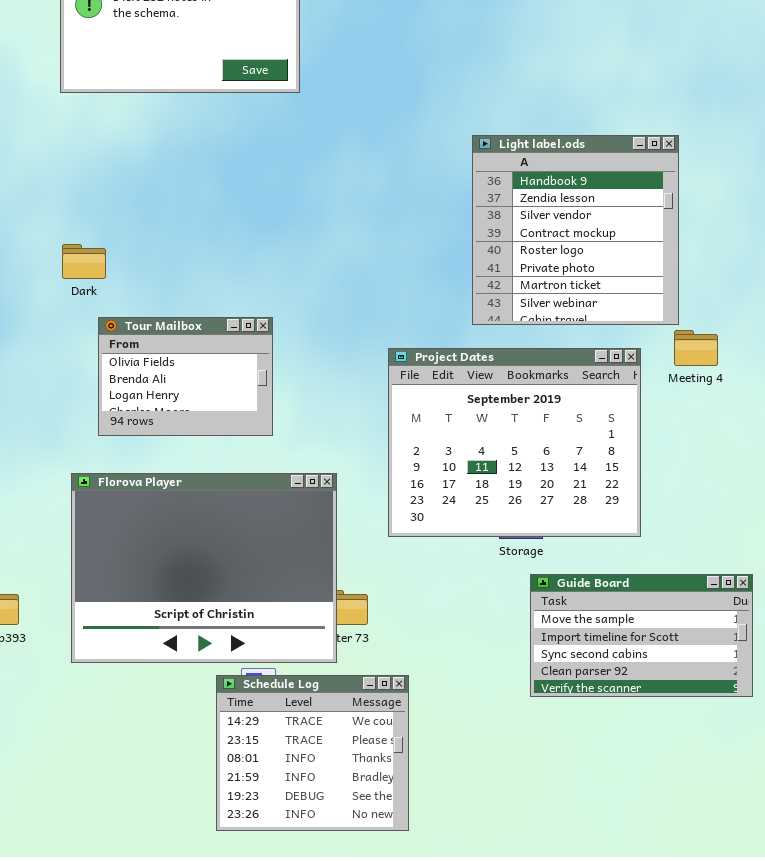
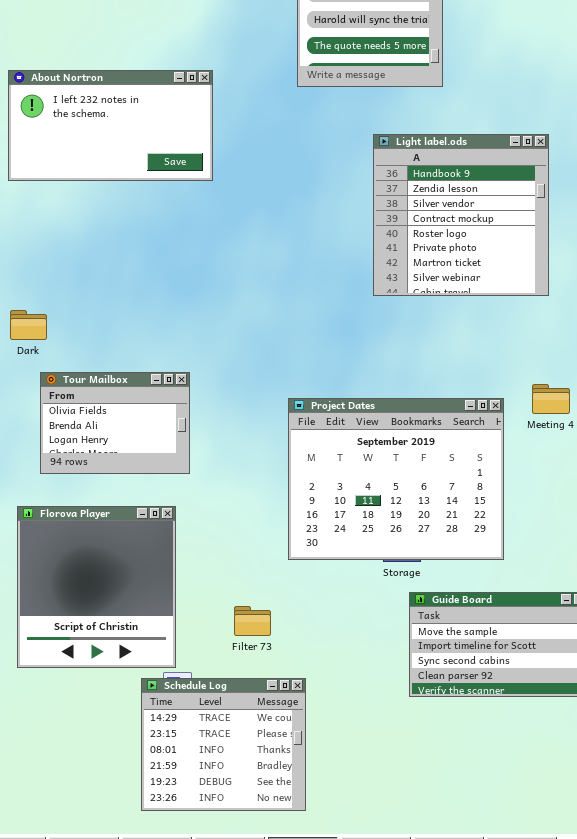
Light label.ods: [472,135,679,325] -> [373,134,549,296], moved
Florova Player: [71,473,337,663] -> [17,506,176,668], resized

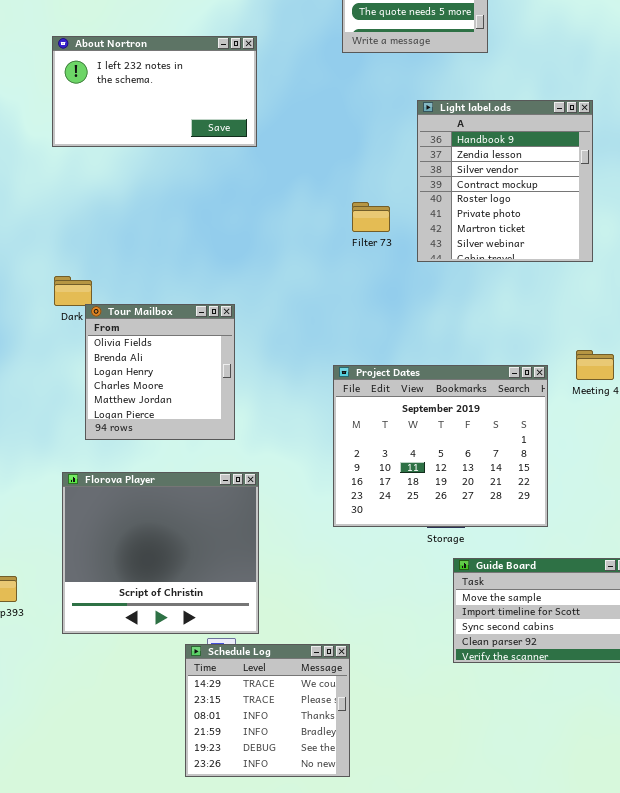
Tour Mailbox: [40,372,190,474] -> [85,304,235,440], resized
Florova Player: [17,506,176,668] -> [62,472,259,634], resized
Filter 73: [234,606,271,636] -> [352,202,390,232], moved

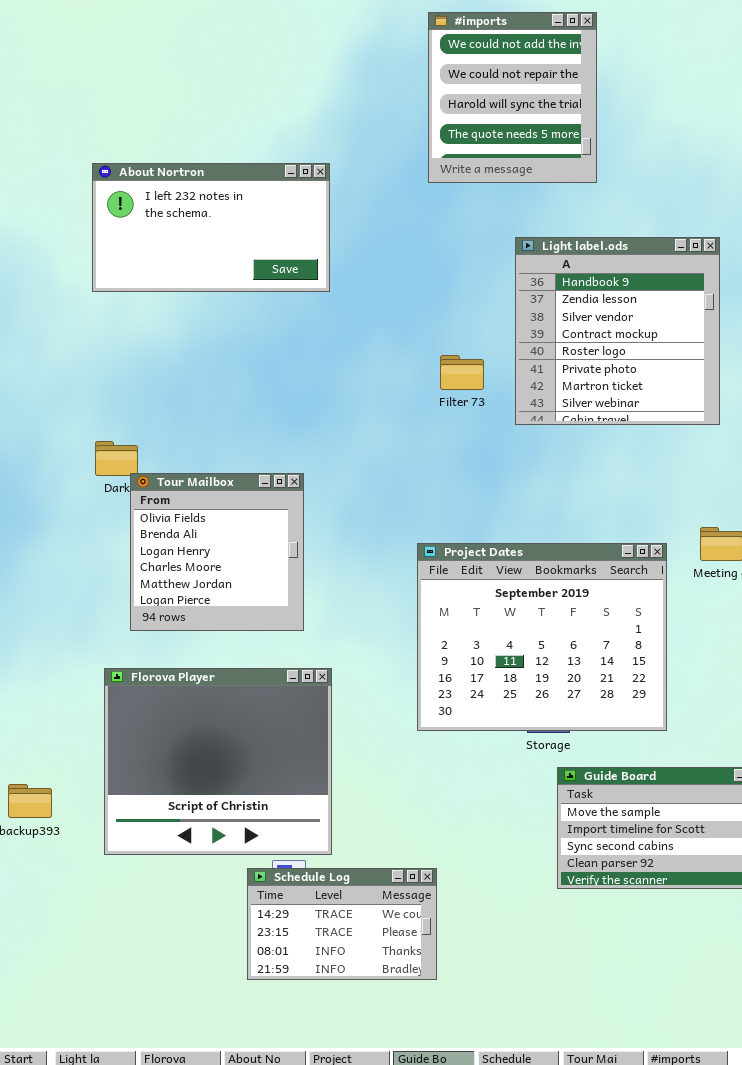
Schedule Log: [185,644,350,777] -> [247,868,437,980], resized

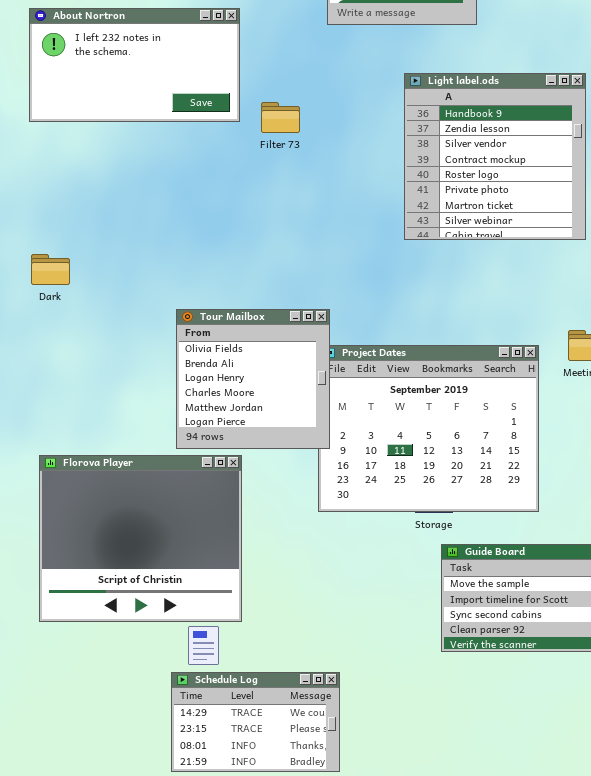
Filter 73: [440,355,484,390] -> [261,102,300,133], moved
Tour Mailbox: [130,473,304,631] -> [176,309,330,449], moved
Schedule Log: [247,868,437,980] -> [171,672,340,772], moved

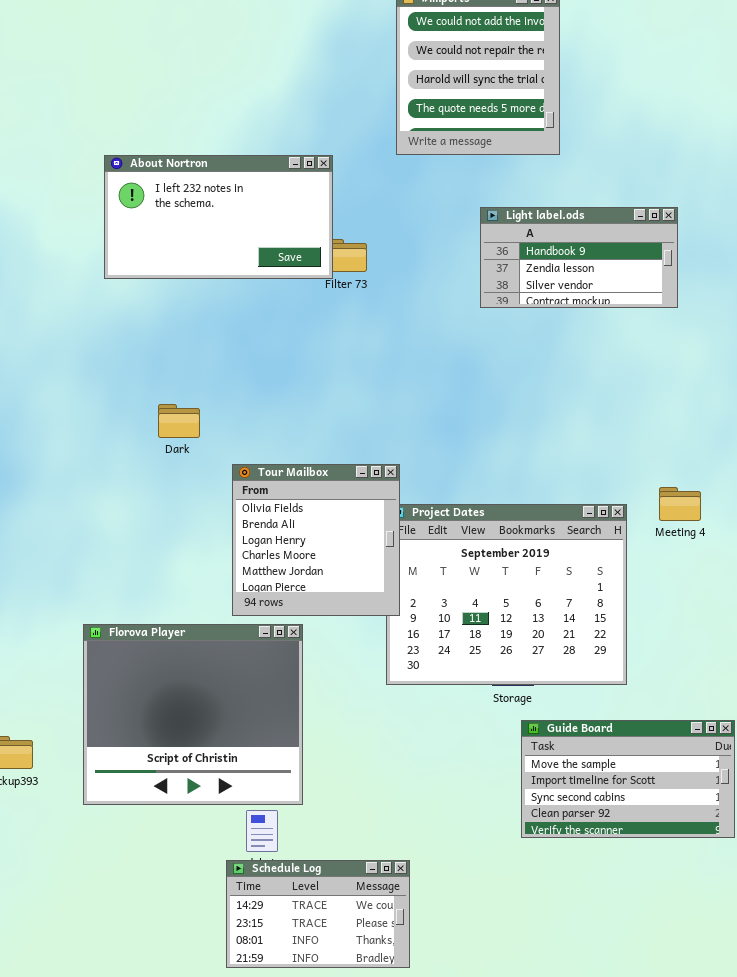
About Nortron: [29,8,240,122] -> [104,155,333,279], moved
Light label.ods: [404,73,586,240] -> [480,207,678,308], resized
Dark: [31,254,70,285] -> [158,404,200,438], moved

